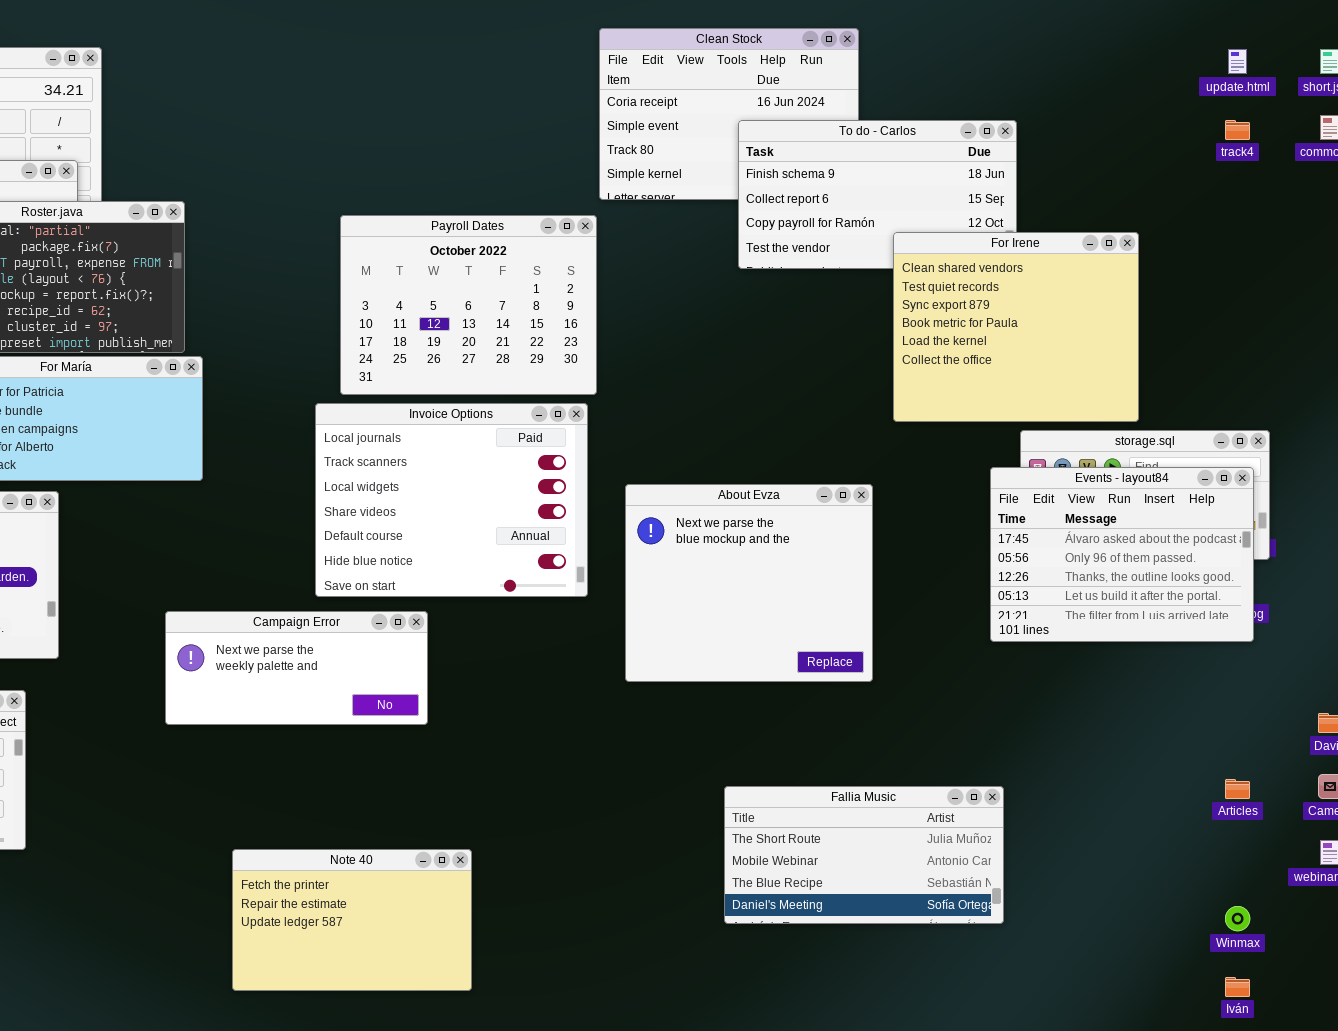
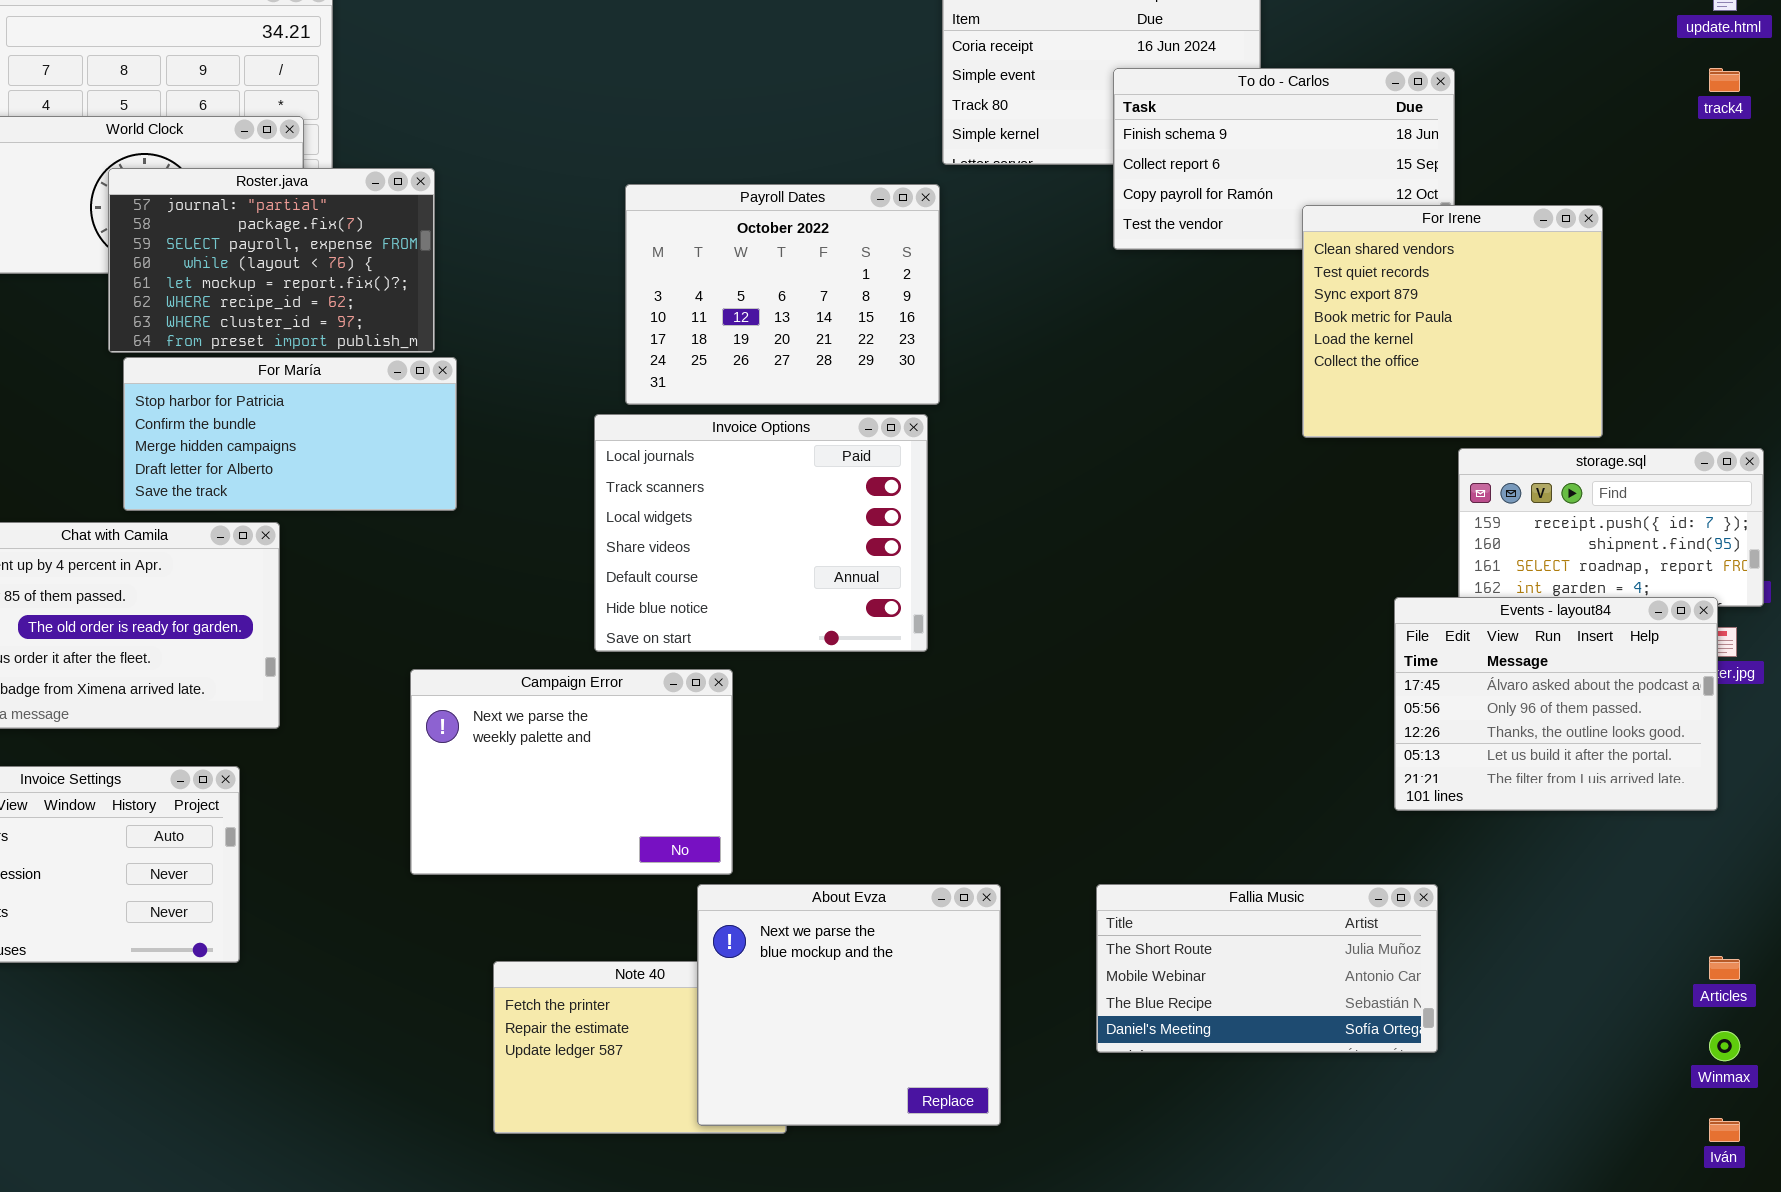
Events - layout84: [990,467,1254,642] -> [1394,597,1718,811], moved
About Evza: [625,484,873,682] -> [697,884,1001,1126], moved
Campaign Error: [165,611,428,725] -> [410,669,733,875], resized
Articles: [1225,779,1250,799] -> [1709,956,1740,980], moved

